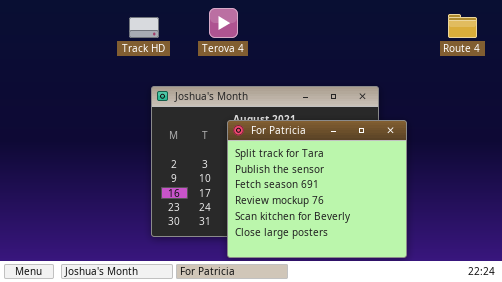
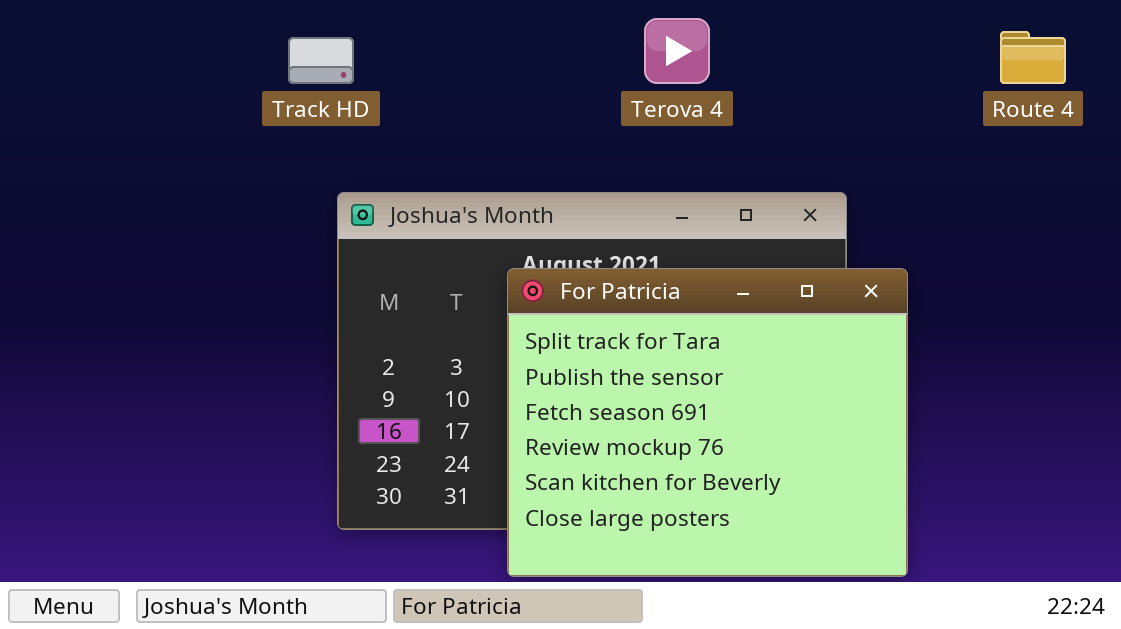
Terova 4: [209,8,238,38] -> [644,18,710,84], moved

